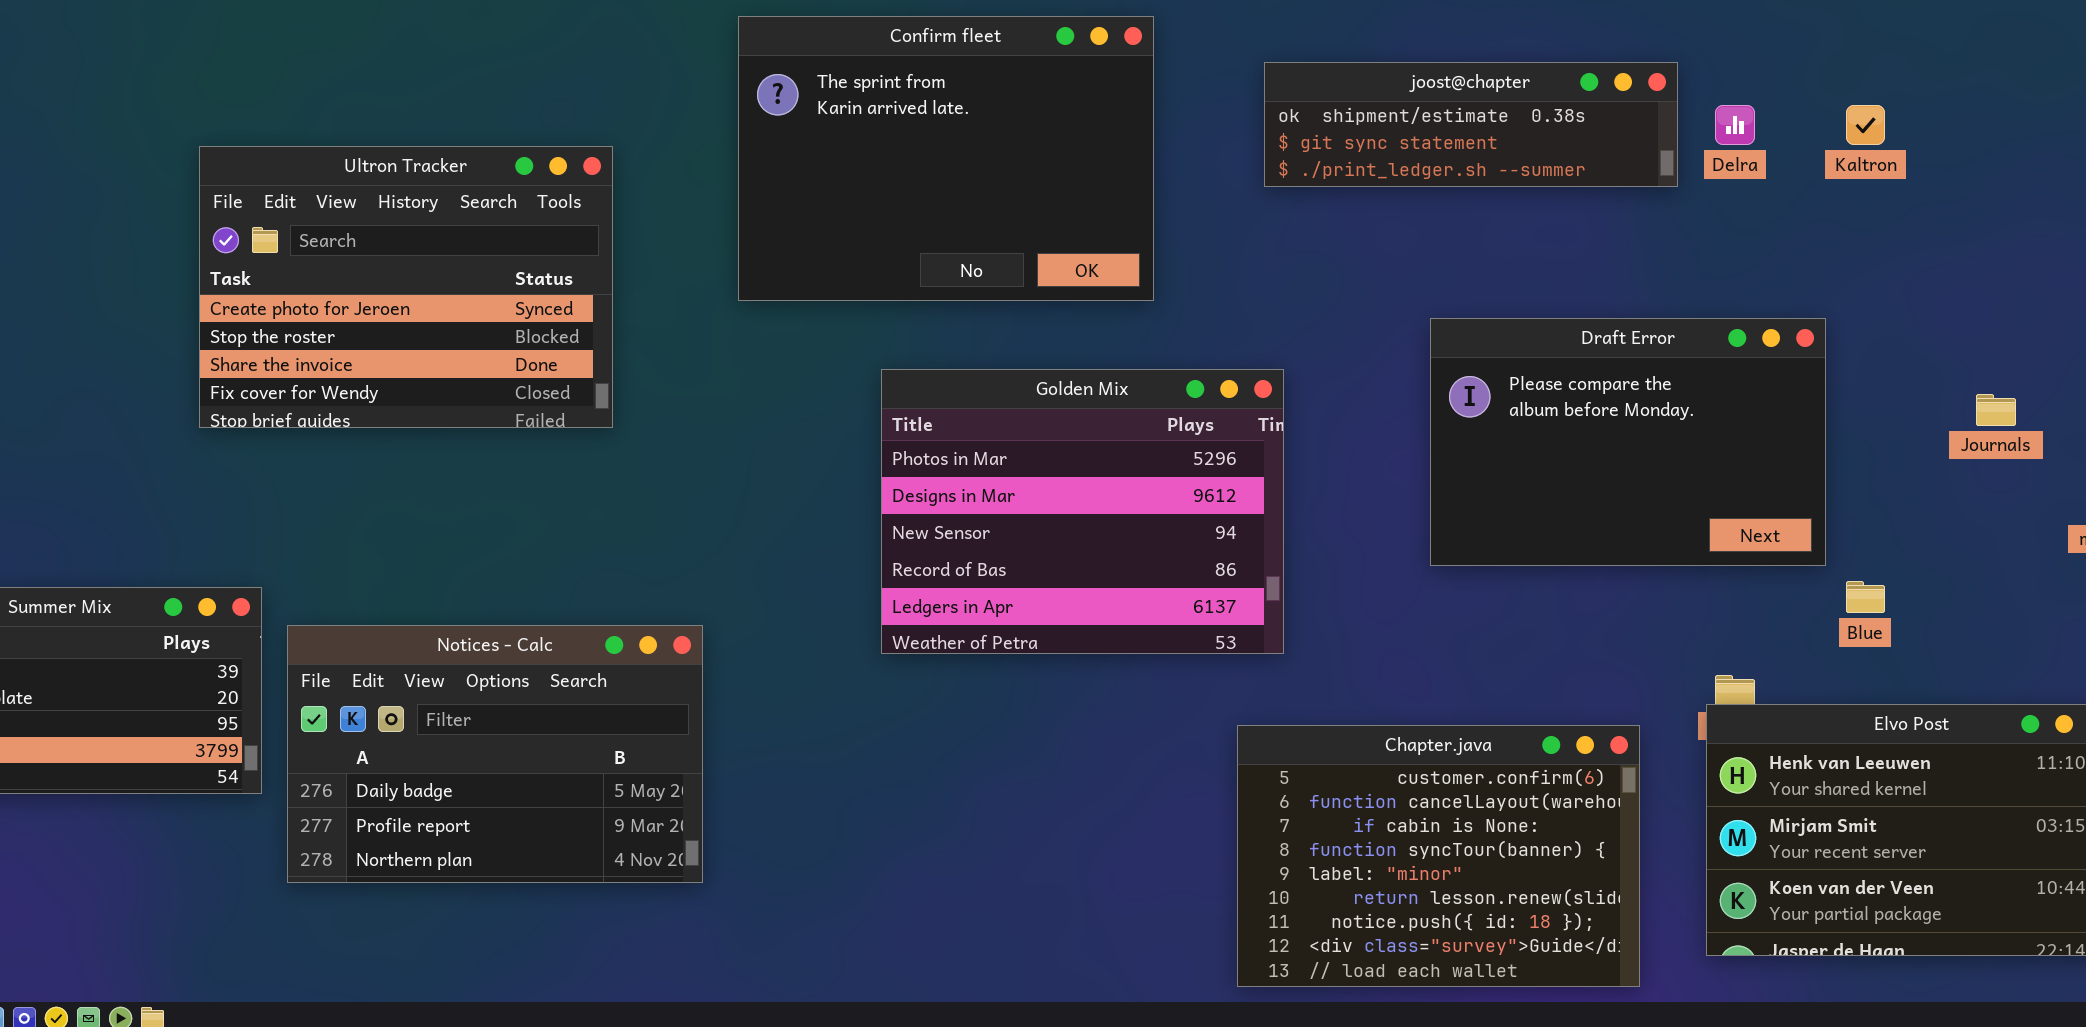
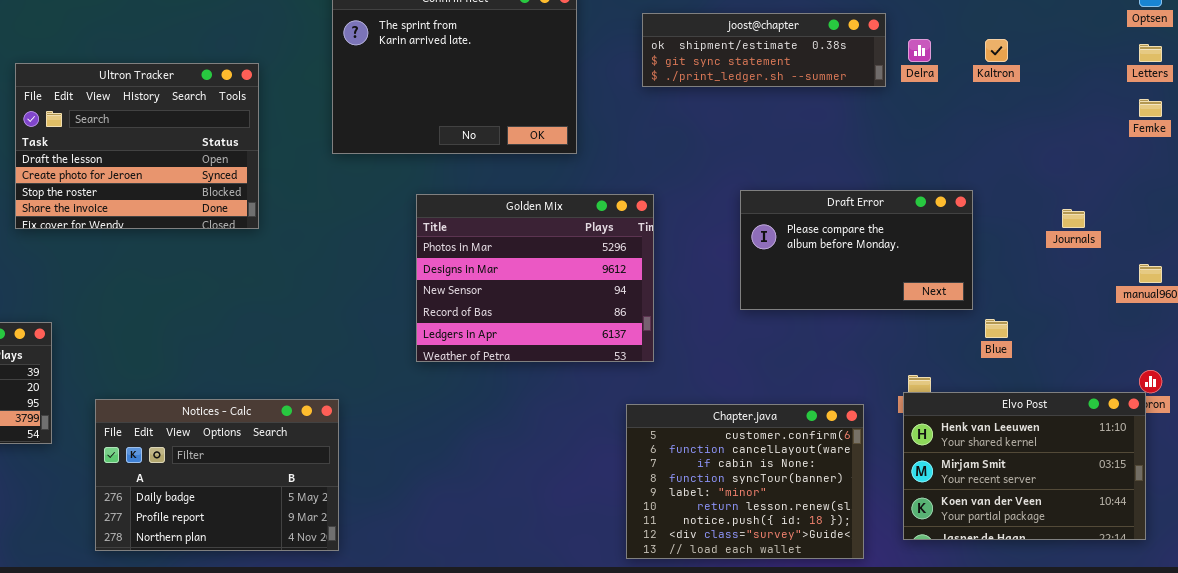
Ultron Tracker: [199,146,613,428] -> [15,63,259,229], scrolled up 1 row
Draft Error: [1430,318,1826,566] -> [740,190,973,310], resized
Notices - Calc: [287,625,703,883] -> [95,399,339,551], moved

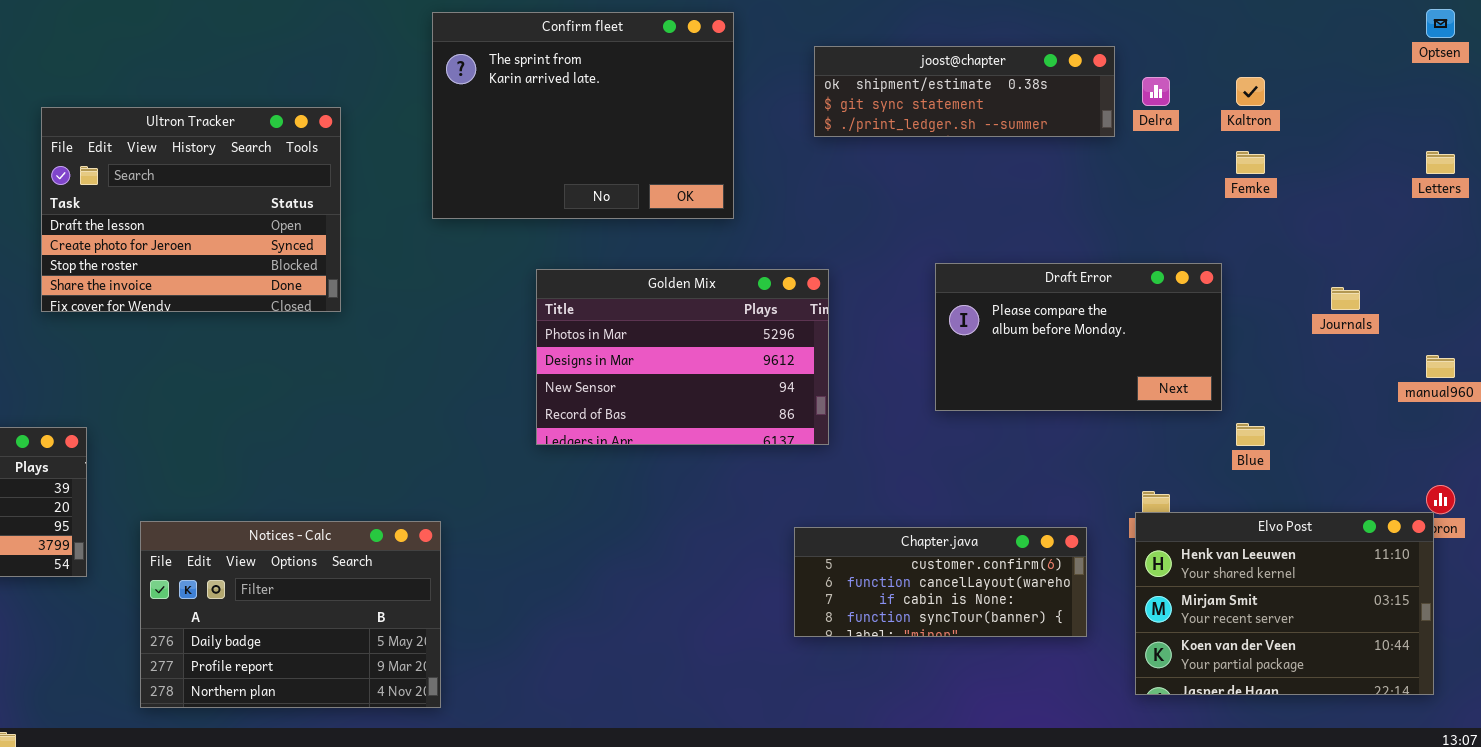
Letters: [1139,44,1162,62] -> [1426,151,1455,174], moved
Femke: [1139,99,1162,117] -> [1236,151,1265,174], moved
Golden Mix: [416,194,654,362] -> [536,269,829,445], resized
Chapter.java: [626,404,864,559] -> [794,527,1087,637], resized

